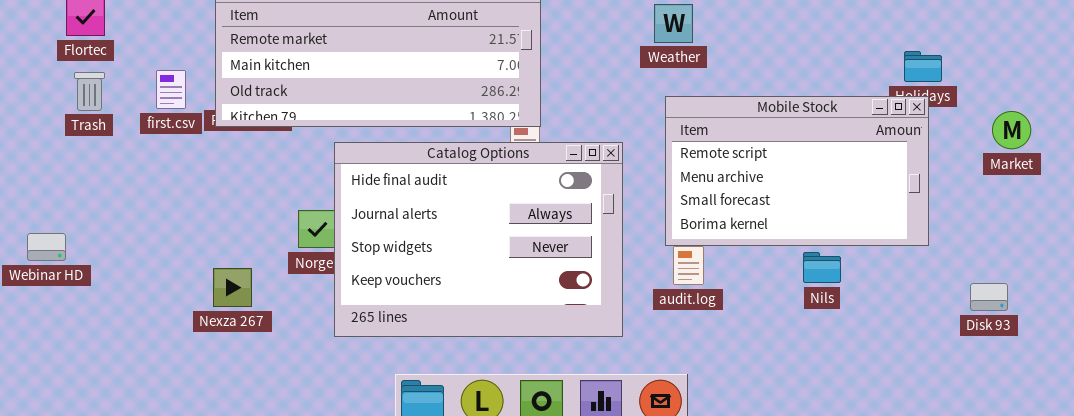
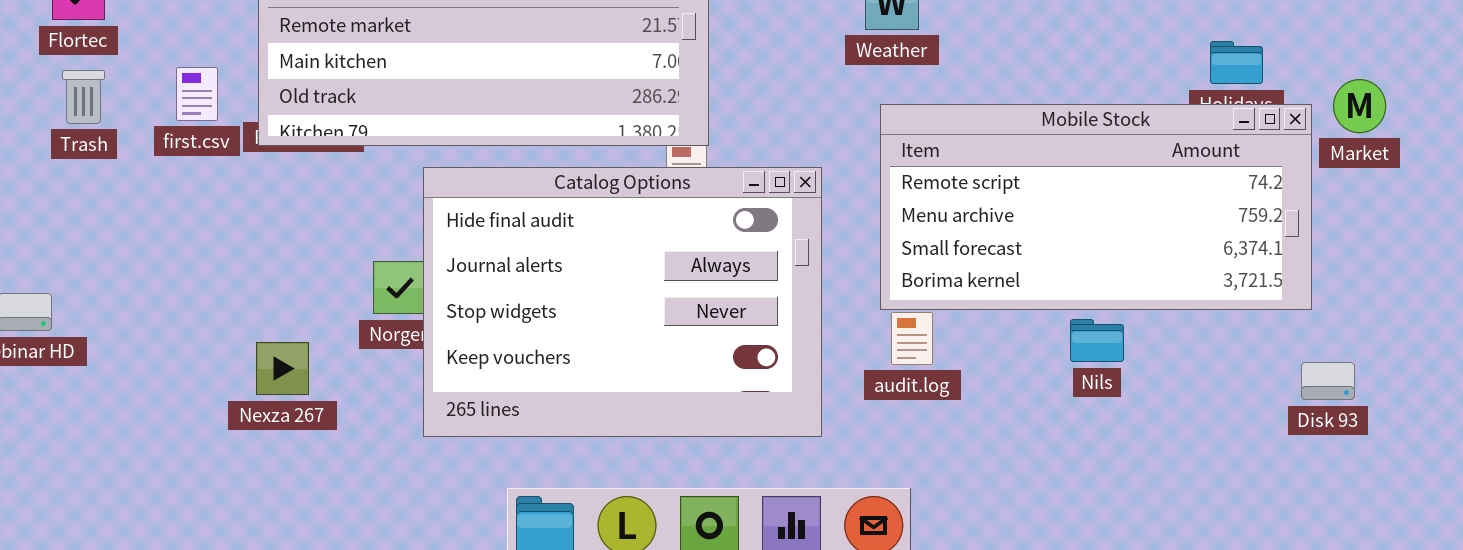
Mobile Stock: [665,96,929,246] -> [880,104,1312,310], resized
Market: [992,111,1031,149] -> [1333,79,1386,133], moved

